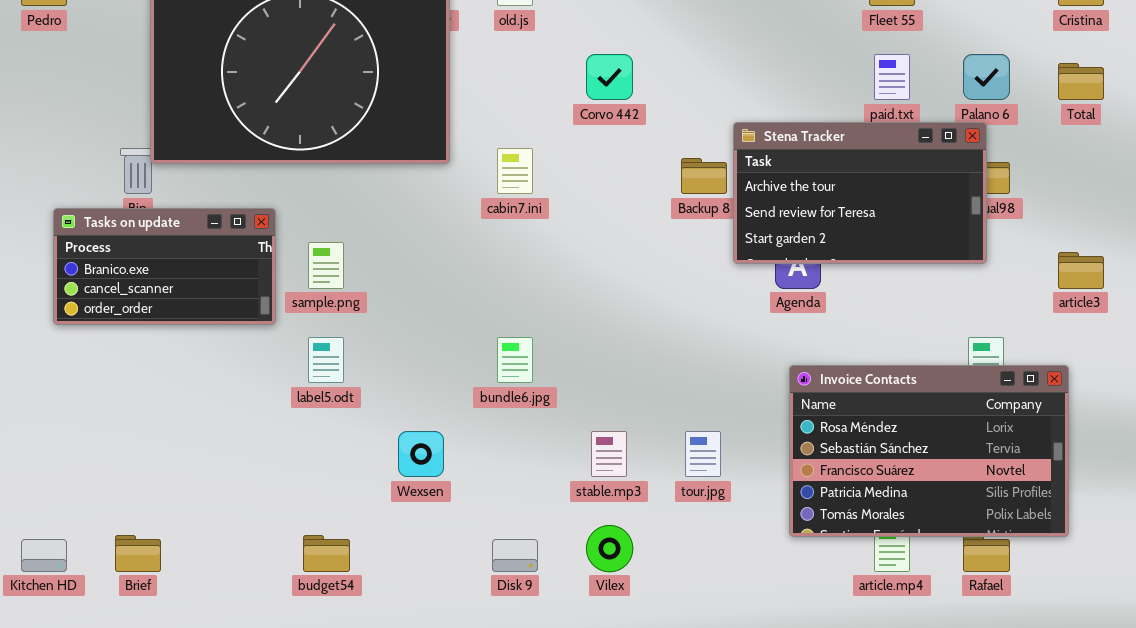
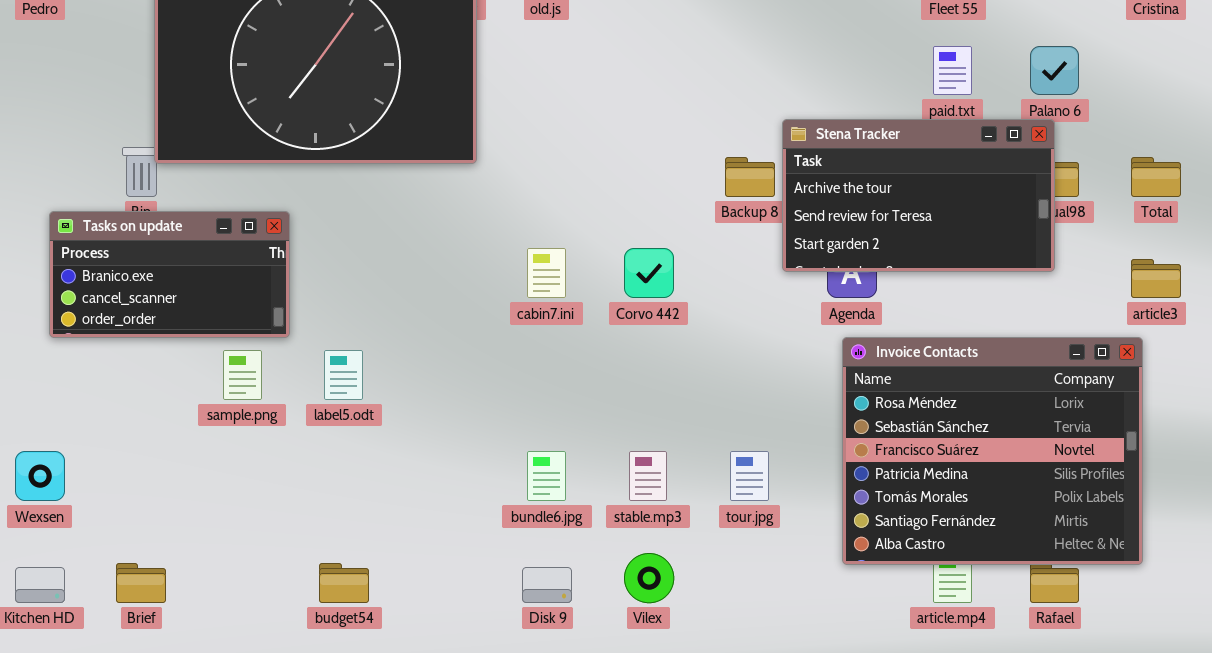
Corvo 442: [586,54,633,100] -> [624,248,674,298], moved
Total: [1058,63,1104,100] -> [1131,157,1181,197], moved
cabin7.ini: [497,148,533,194] -> [527,248,566,298], moved
sample.png: [308,242,344,289] -> [223,350,262,400], moved
bundle6.jpg: [497,337,533,383] -> [527,451,566,501], moved
Invoice Contacts: [789,365,1069,537] -> [842,337,1143,565], resized
Wexsen: [398,431,444,477] -> [15,451,65,501], moved

